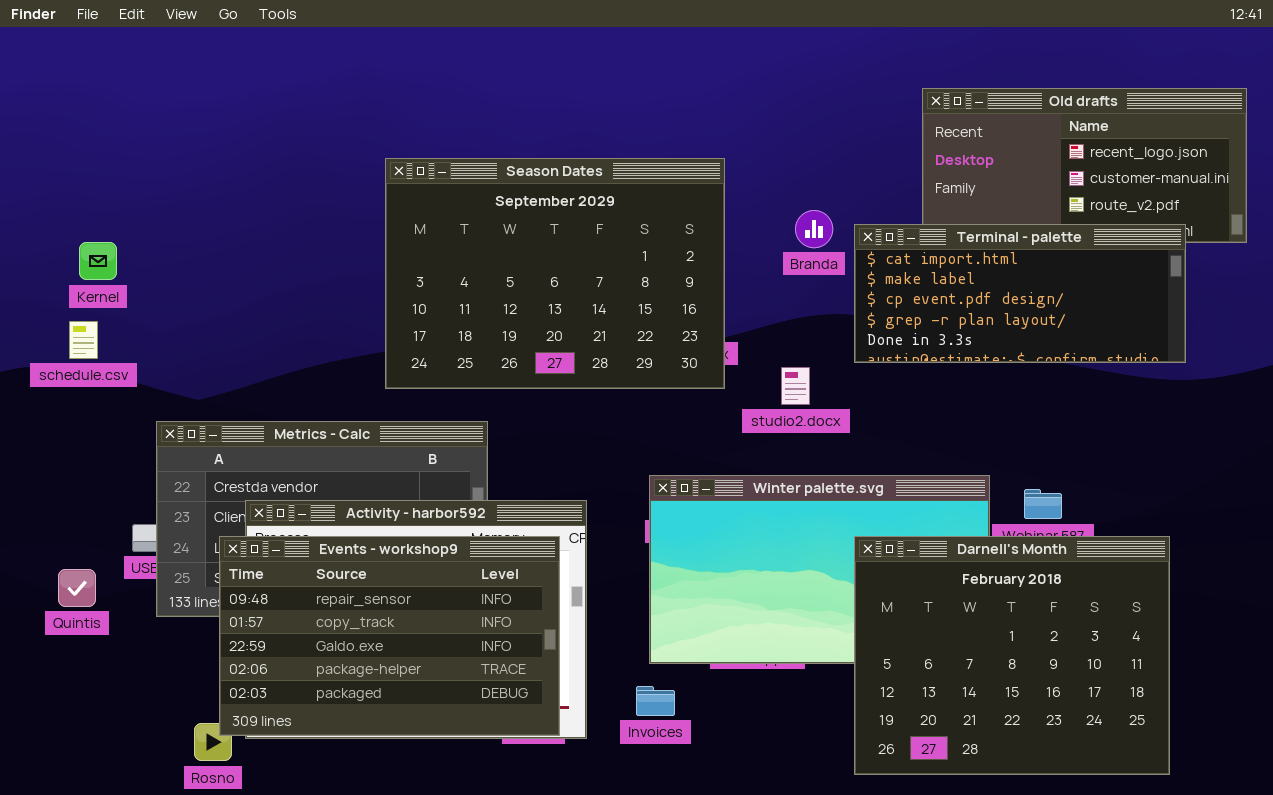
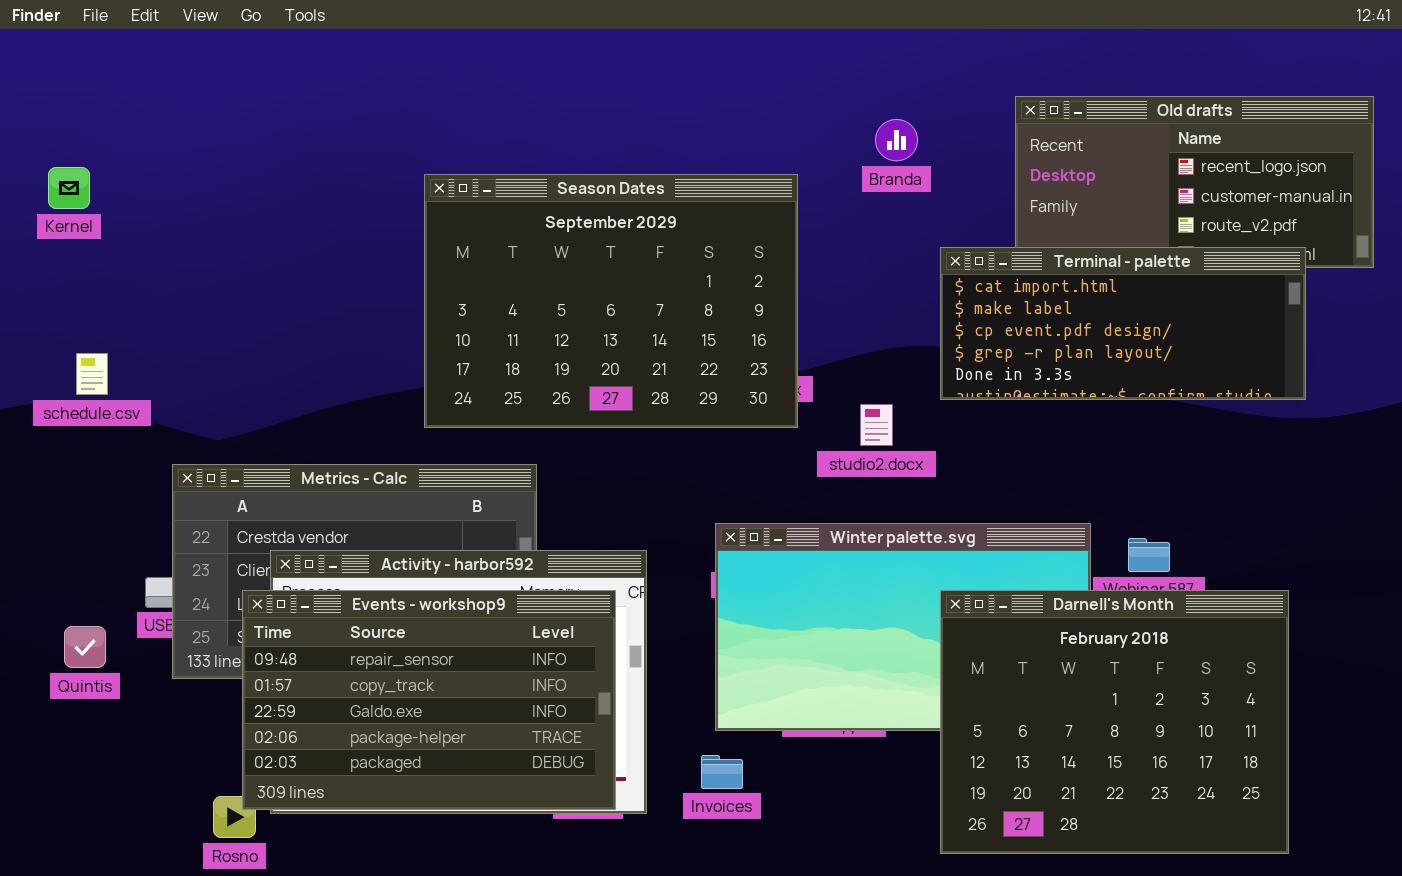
Branda: [795,210,833,248] -> [875,119,918,161], moved
Kernel: [79,242,117,280] -> [48,167,90,209], moved

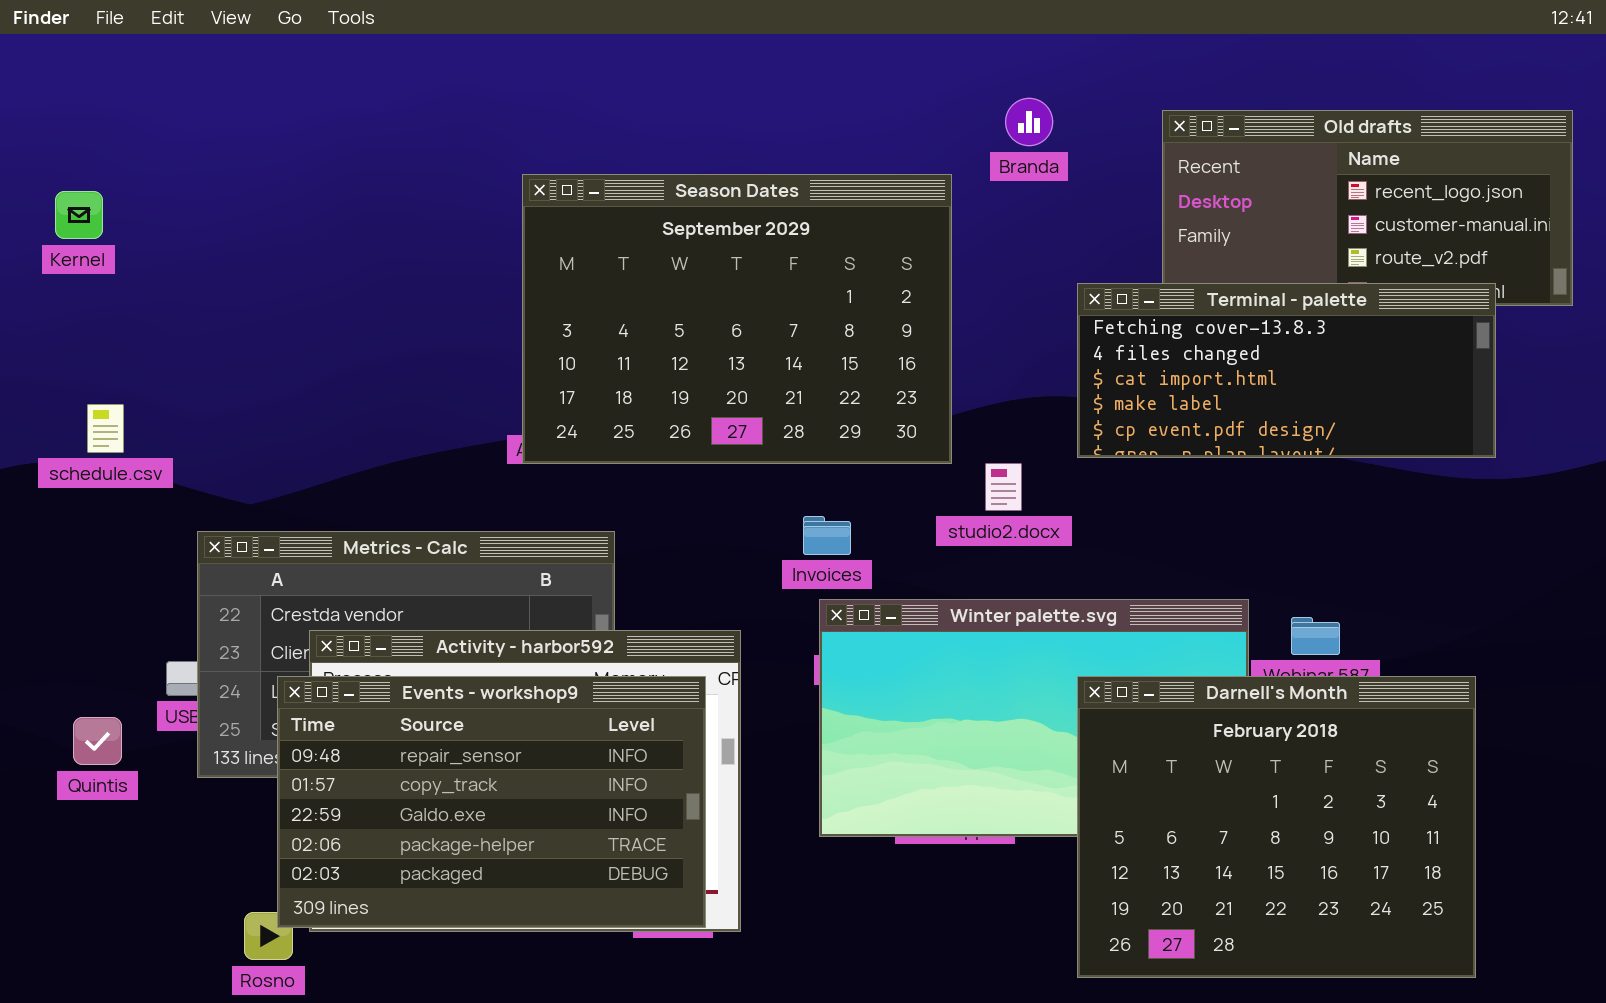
Branda: [875,119,918,161] -> [1005,98,1053,146], moved
Season Dates: [424,174,798,428] -> [522,174,952,464], moved
Terminal - palette: [940,247,1306,400] -> [1077,283,1496,458], scrolled up 2 rows
Invoices: [701,755,743,789] -> [803,516,851,555], moved

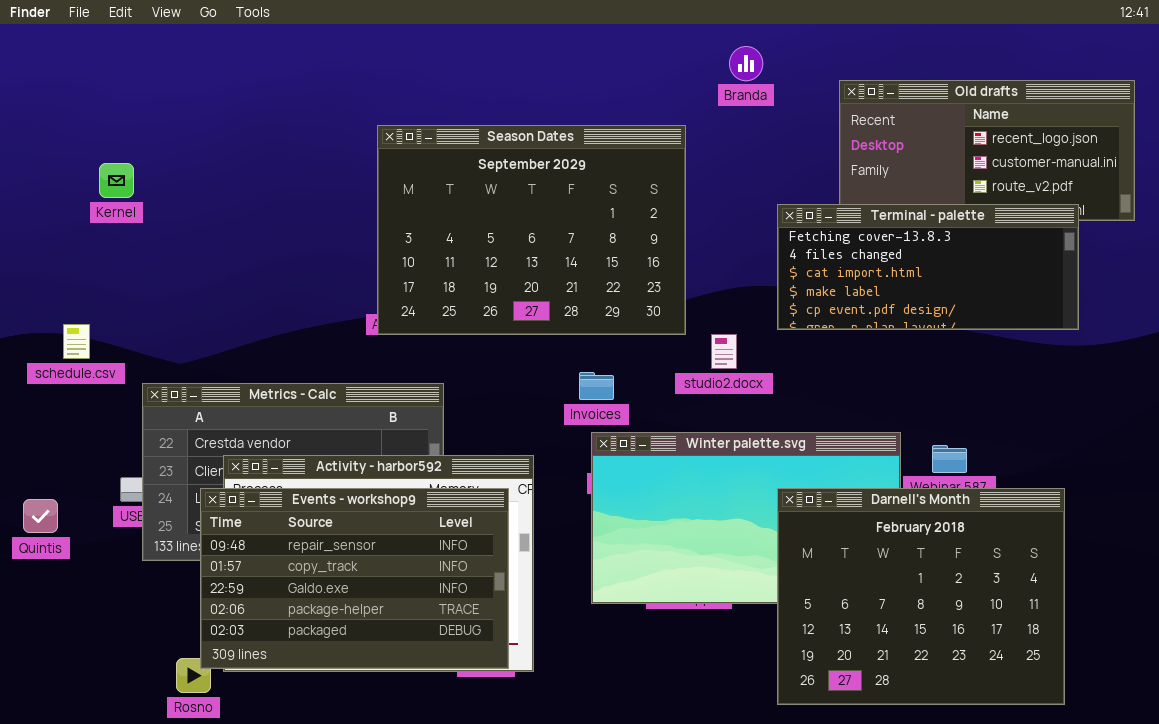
Branda: [1005,98,1053,146] -> [729,46,763,81], moved
Kernel: [55,191,103,239] -> [99,163,134,198], moved
schedule.csv: [87,404,124,453] -> [63,324,90,359], moved
Quintis: [73,717,122,765] -> [23,499,58,533], moved

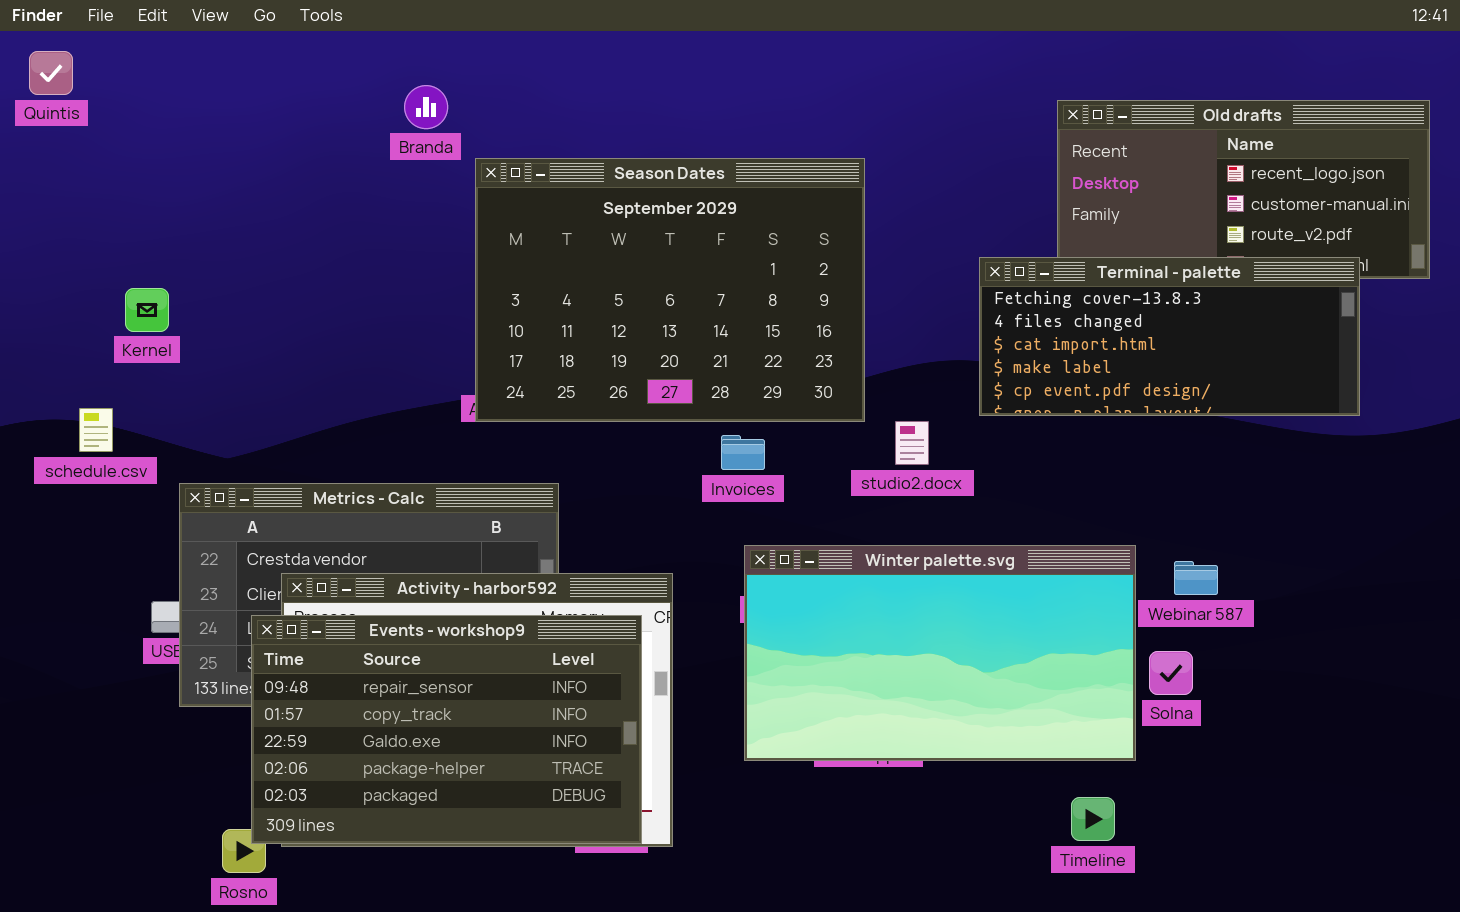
Branda: [729,46,763,81] -> [404,85,448,129], moved
Kernel: [99,163,134,198] -> [125,288,169,332], moved
Invoices: [579,372,614,400] -> [721,435,765,470], moved
Darnell's Month: [777,488,1065,705] -> none, closed
Quintis: [23,499,58,533] -> [29,51,73,95], moved

